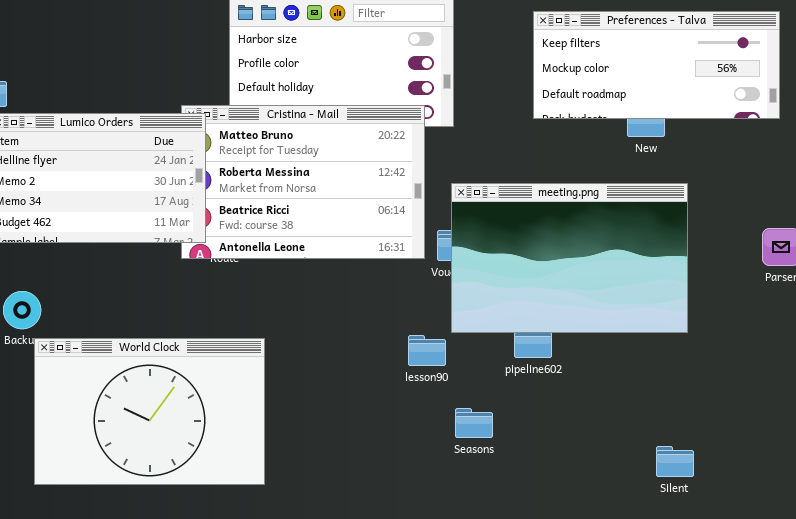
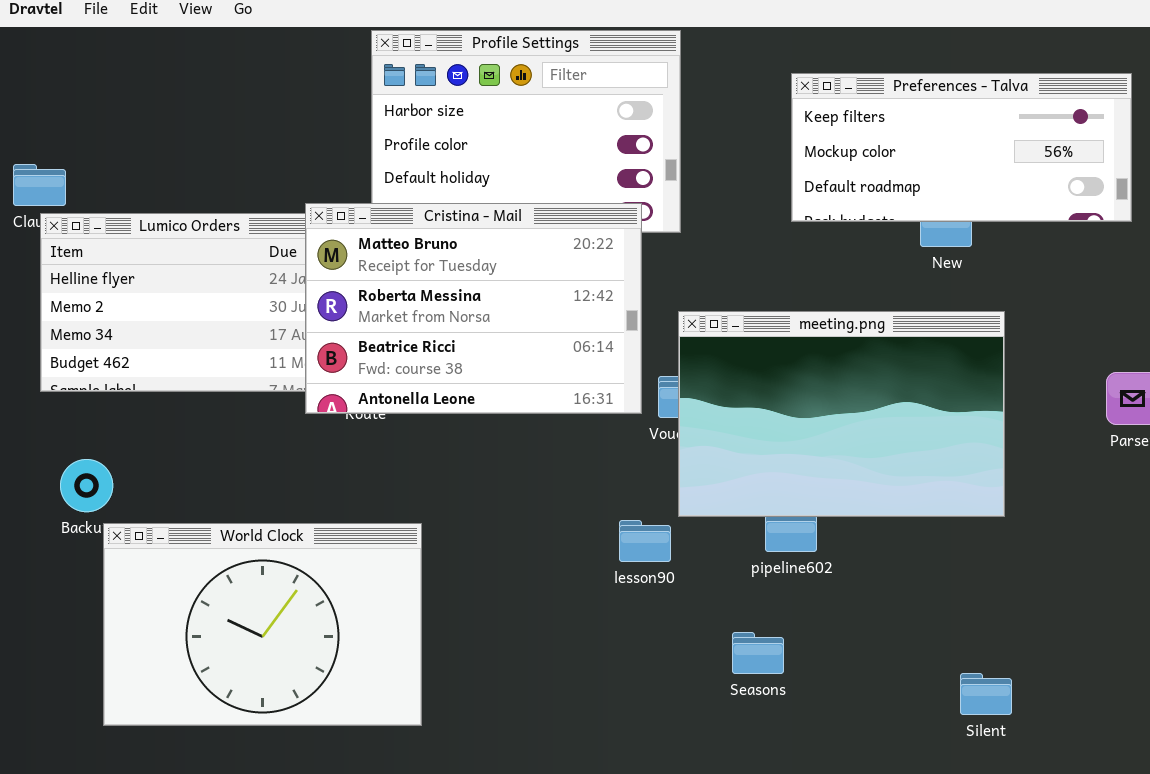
Cristina - Mail: [181,105,425,259] -> [305,203,642,414], raised
Seasons: [455,408,493,438] -> [732,632,784,674], moved

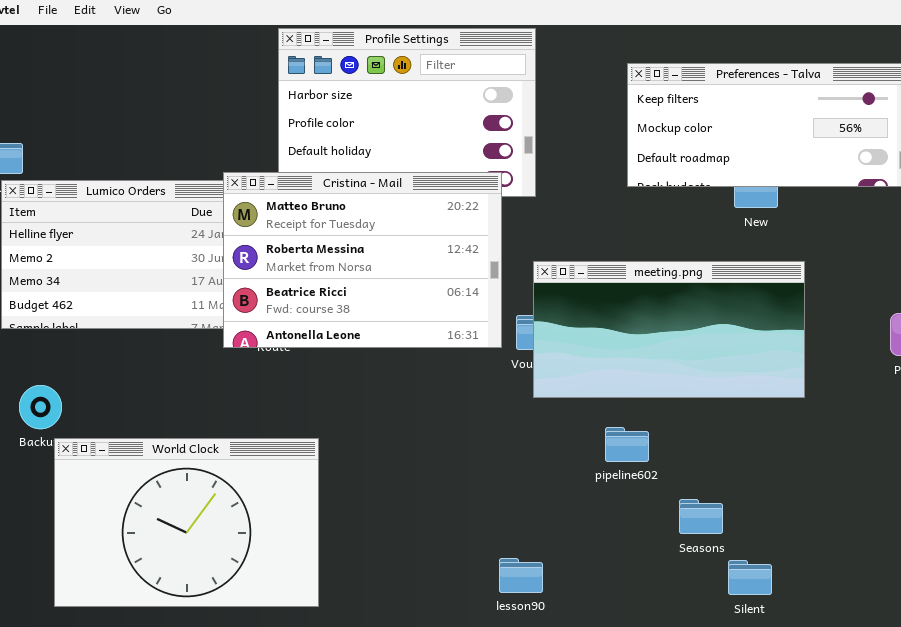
meeting.png: [678,311,1005,517] -> [533,261,805,398], resized
lesson90: [619,520,671,562] -> [499,558,543,593], moved
Seasons: [732,632,784,674] -> [679,499,723,534], moved
Silent: [960,673,1012,715] -> [728,560,772,595], moved

